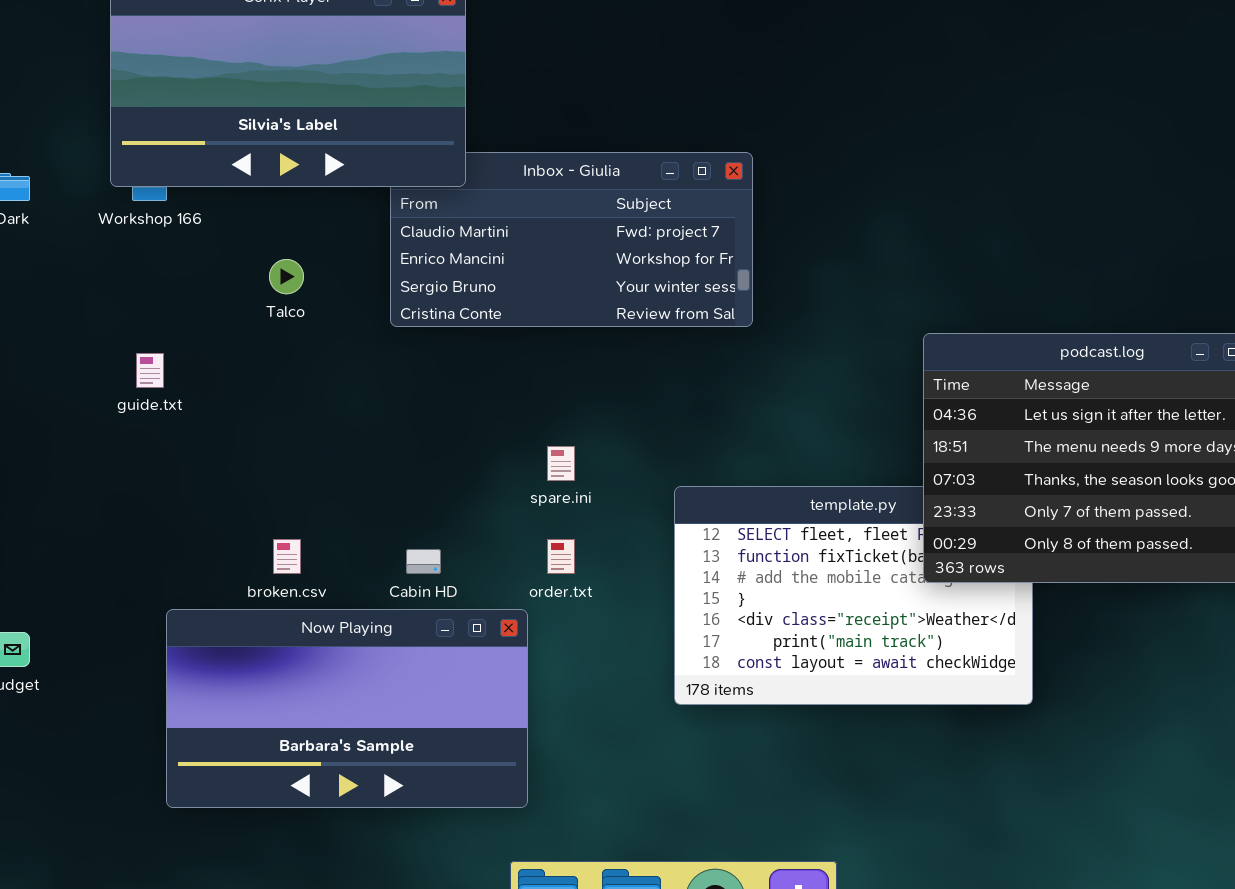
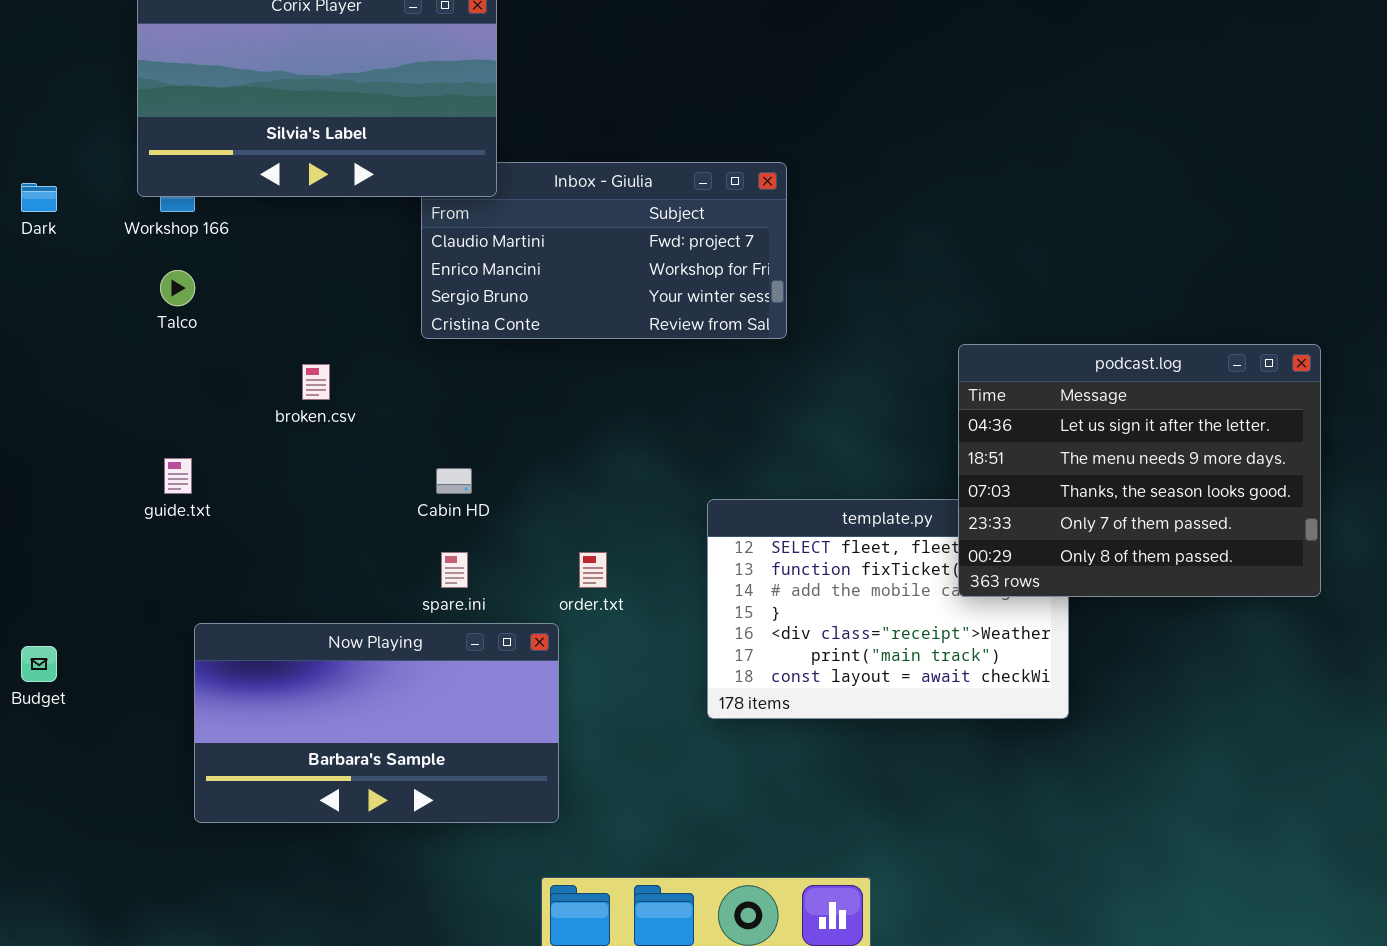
Talco: [269,259,304,294] -> [160,270,195,306], moved
guide.txt: [136,353,164,388] -> [164,458,192,494], moved
spare.ini: [547,446,575,481] -> [441,552,468,588], moved
broken.csv: [273,539,301,574] -> [302,364,330,400], moved
Cabin HD: [406,549,441,574] -> [436,468,472,494], moved

